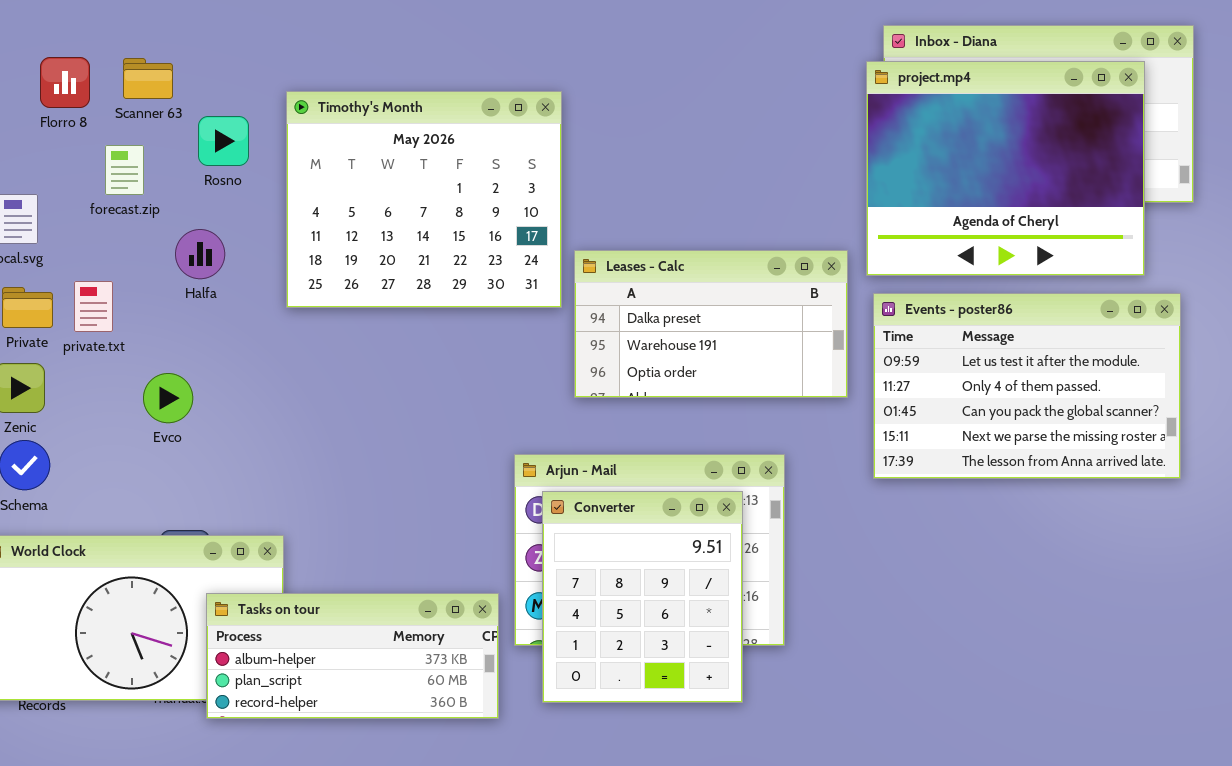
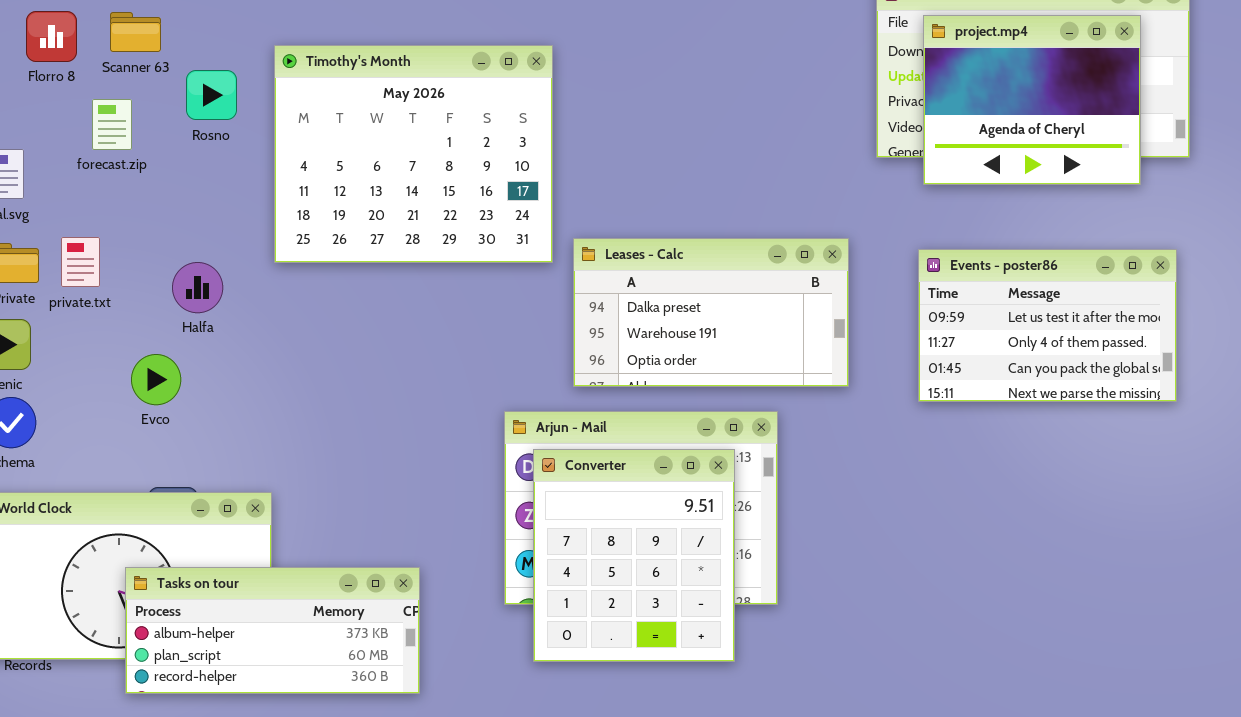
project.mp4: [866,61,1145,276] -> [923,15,1141,185], resized
Halfa: [175,229,225,279] -> [172,262,223,313], moved
Leases - Calc: [574,250,848,398] -> [573,238,849,387], moved
Events - poster86: [873,293,1181,479] -> [918,249,1177,402], resized
Evco: [143,373,193,423] -> [131,354,181,405], moved
Tasks on tour: [206,593,499,719] -> [125,567,420,694], moved

